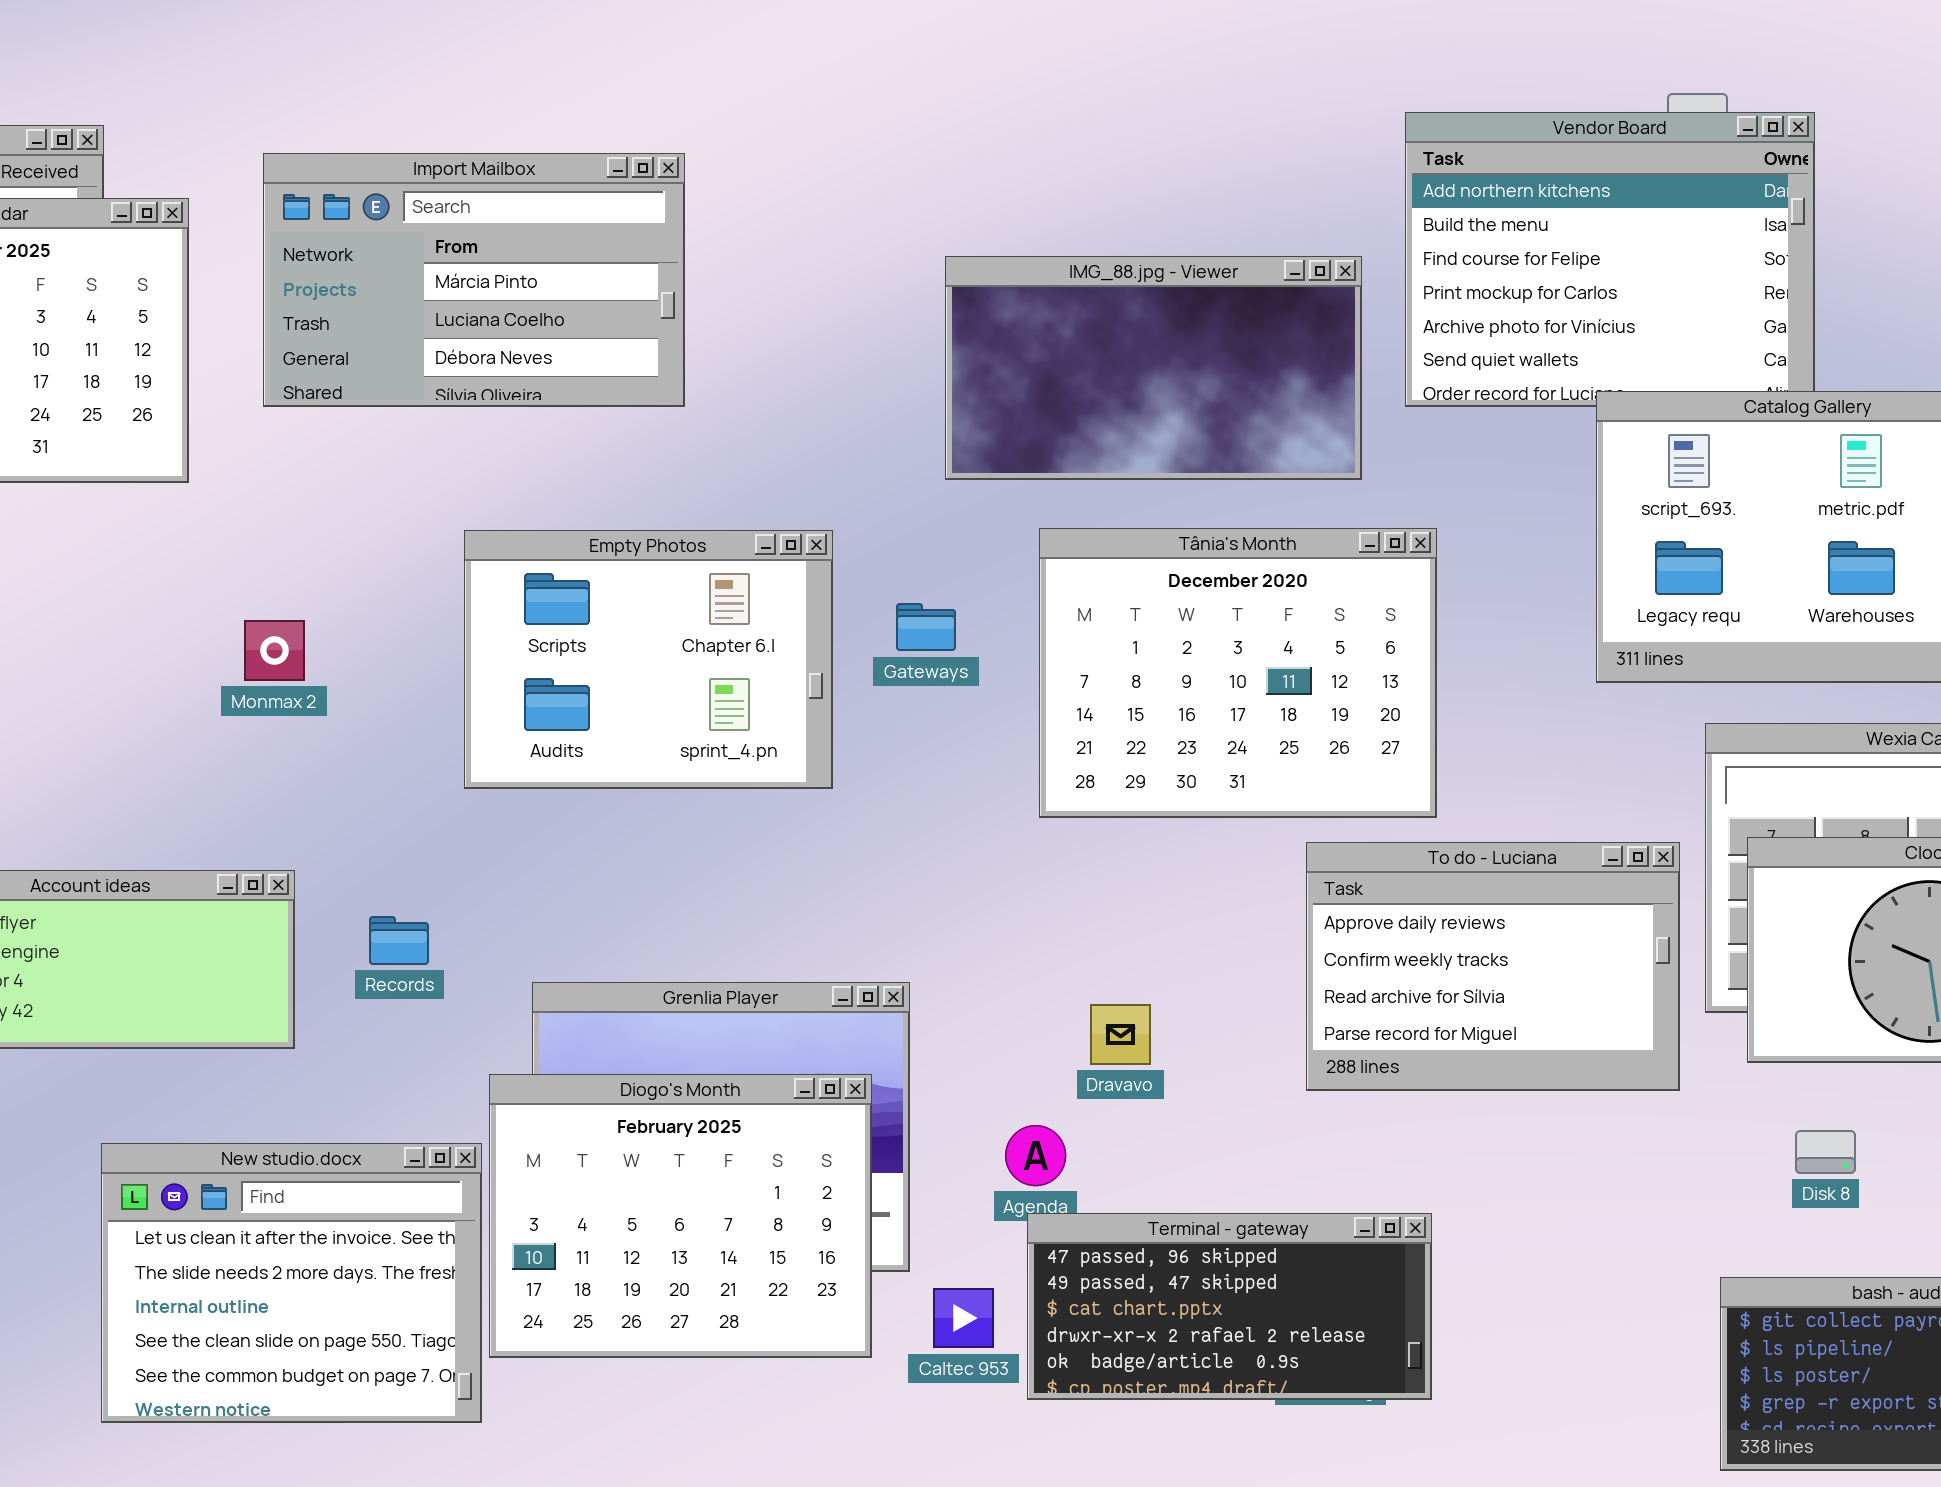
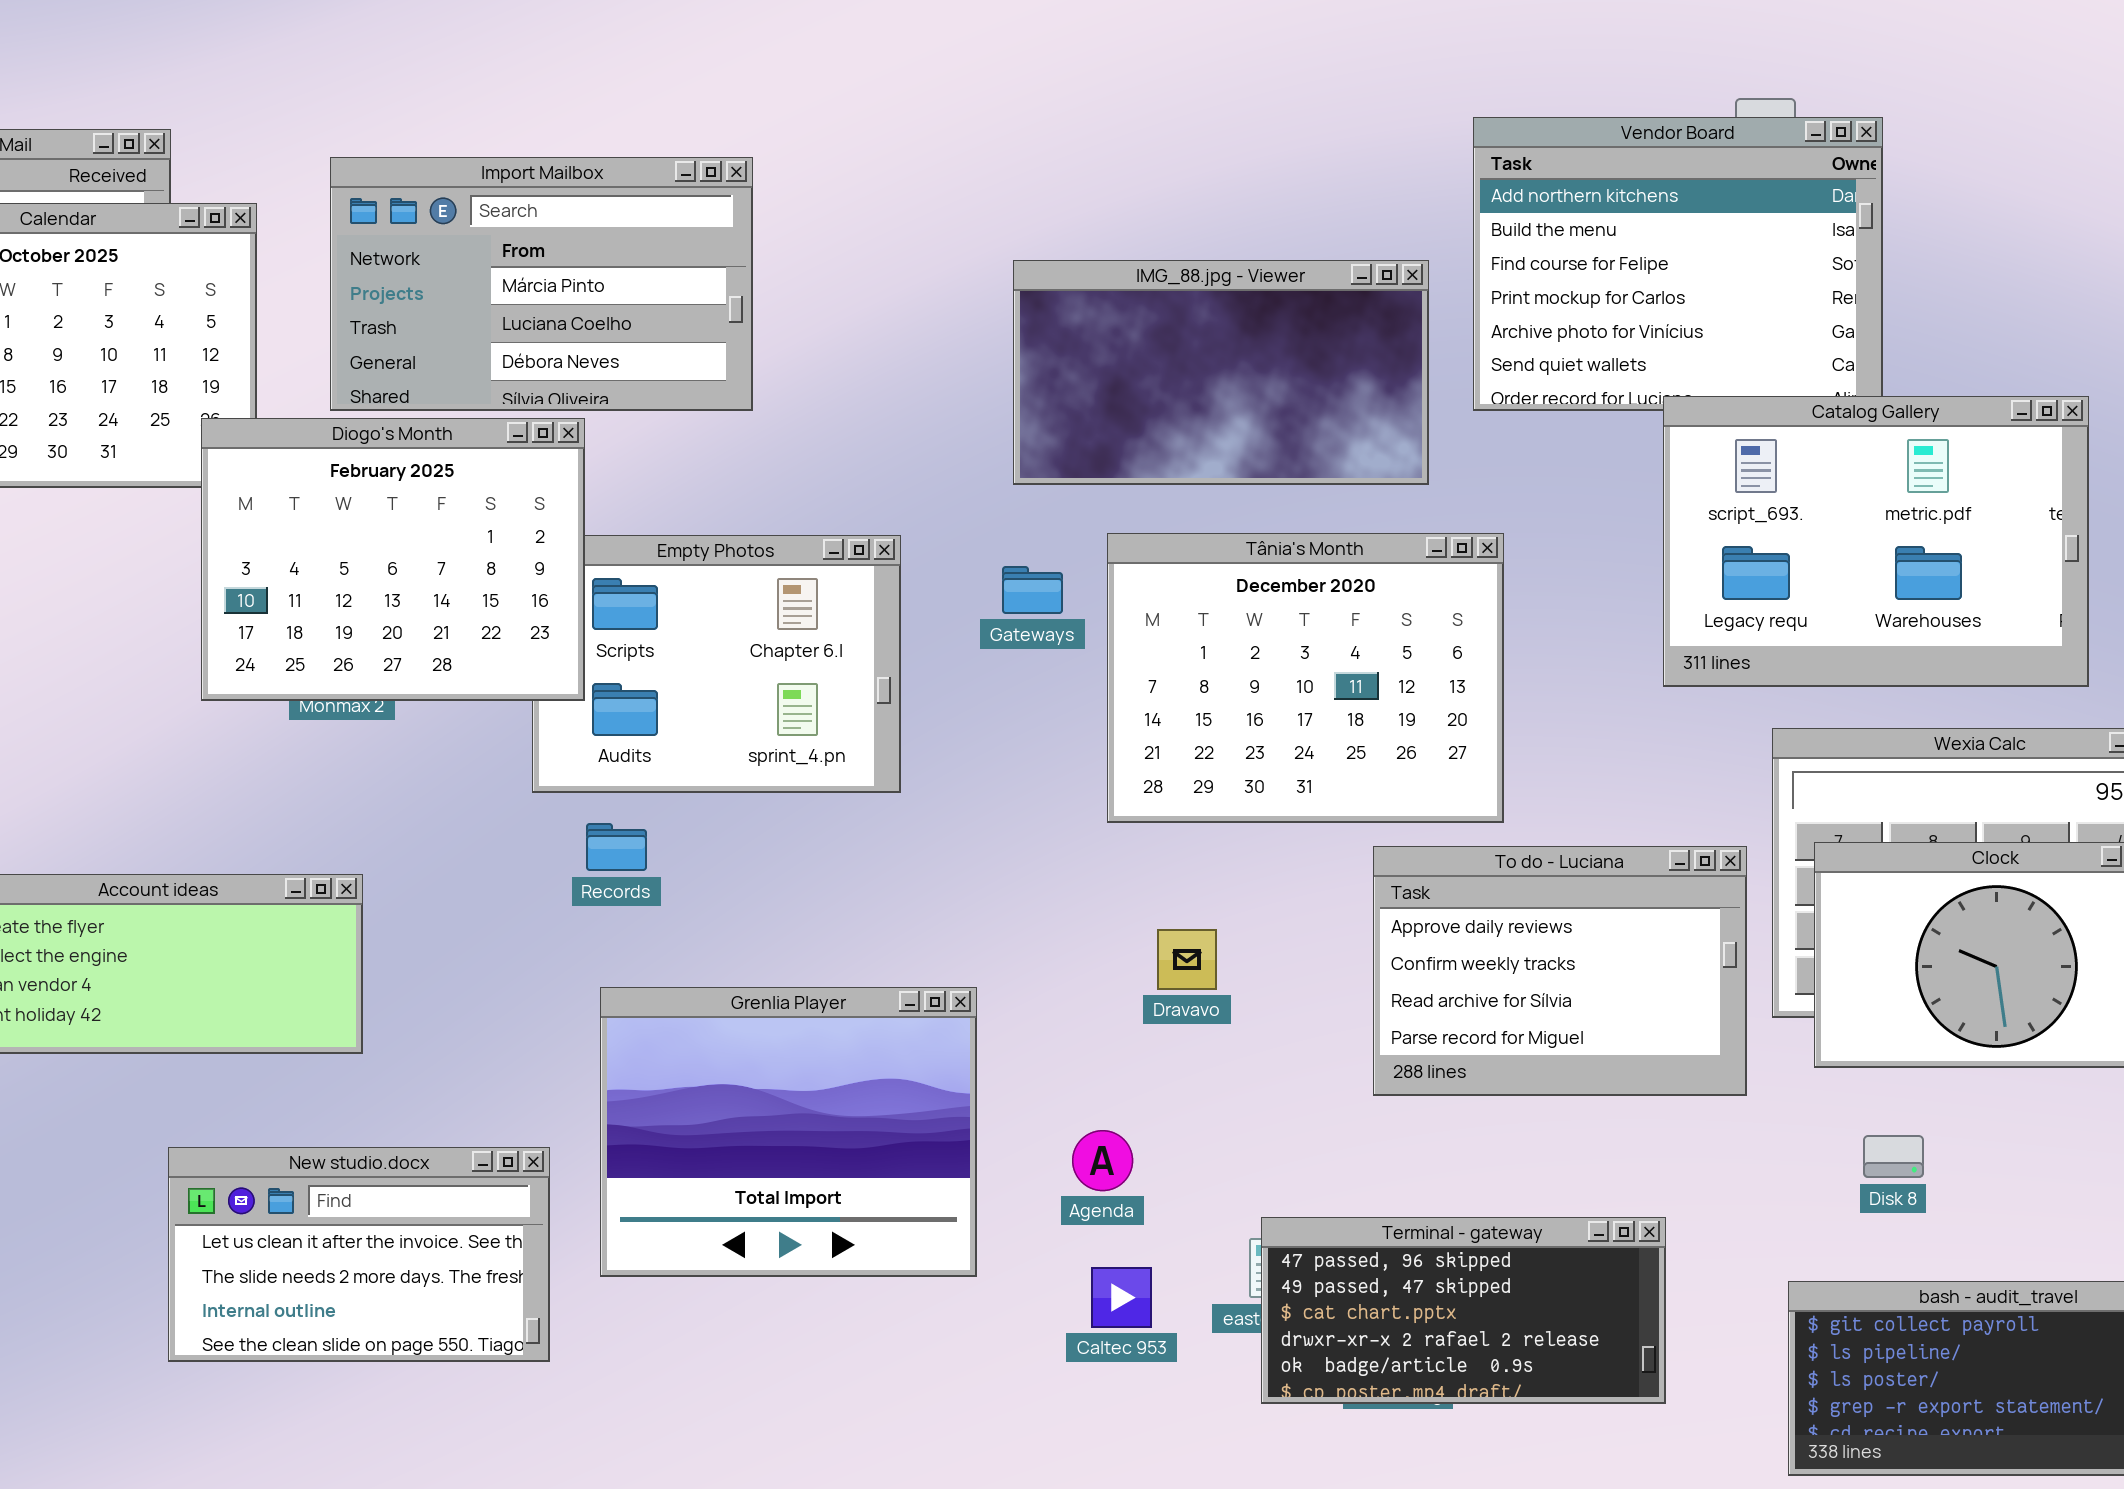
Gateways: [896,603,956,651] -> [1002,566,1063,614], moved
Records: [369,916,429,965] -> [586,823,647,871], moved
Dravavo: [1090,1004,1151,1065] -> [1157,929,1217,990], moved
Diogo's Month: [489,1074,872,1358] -> [201,418,585,701], moved
New studio.docx: [101,1143,482,1423] -> [168,1147,550,1362], resized
Terminal - gateway: [1027,1213,1432,1400] -> [1261,1217,1666,1404], moved
Caltec 953: [933,1288,994,1348] -> [1091,1267,1152,1328], moved

